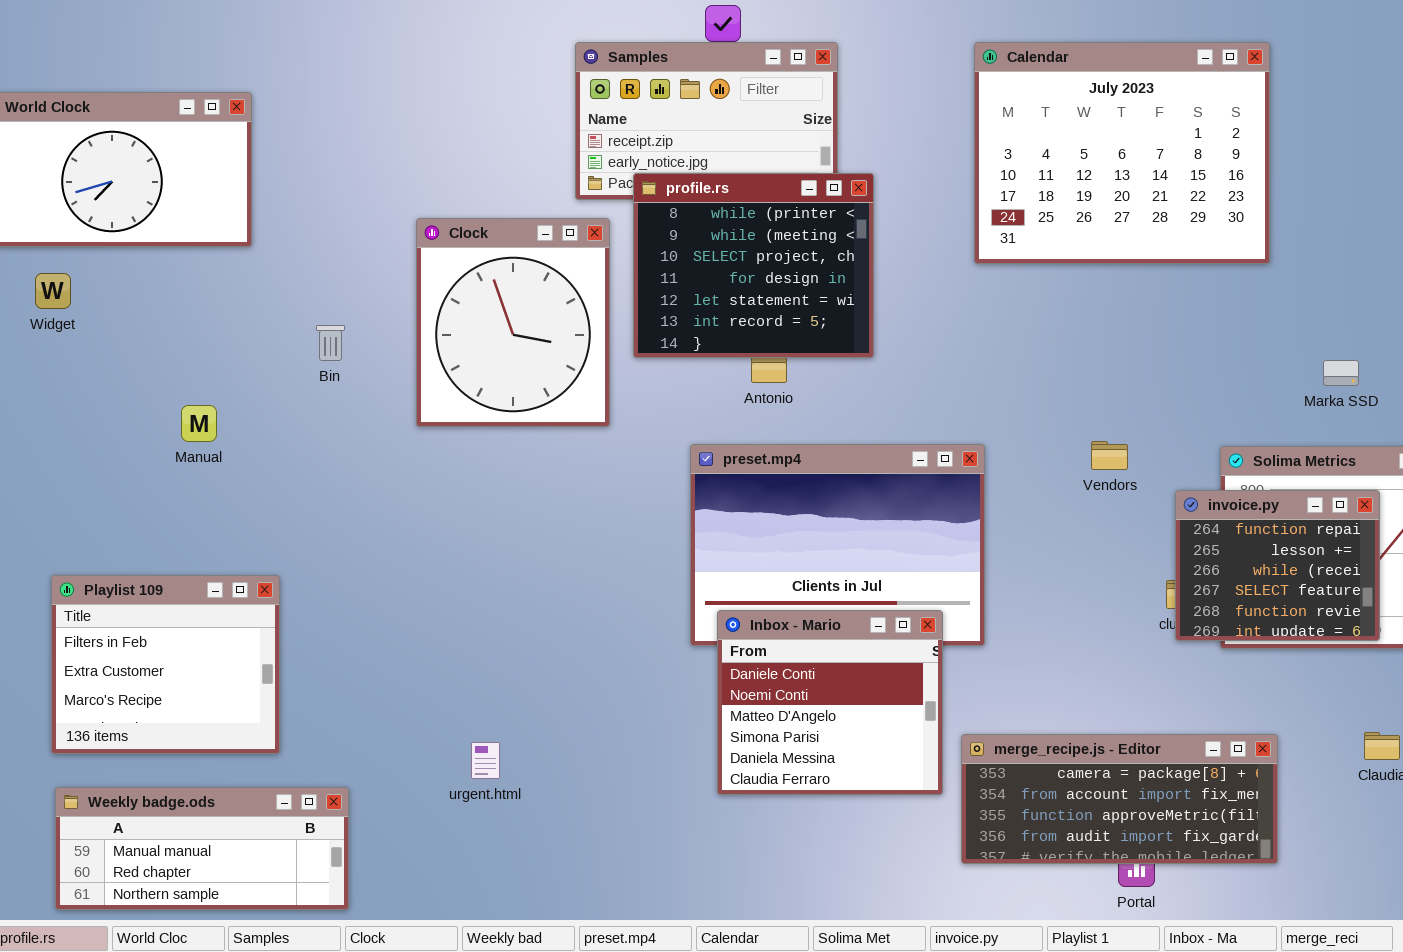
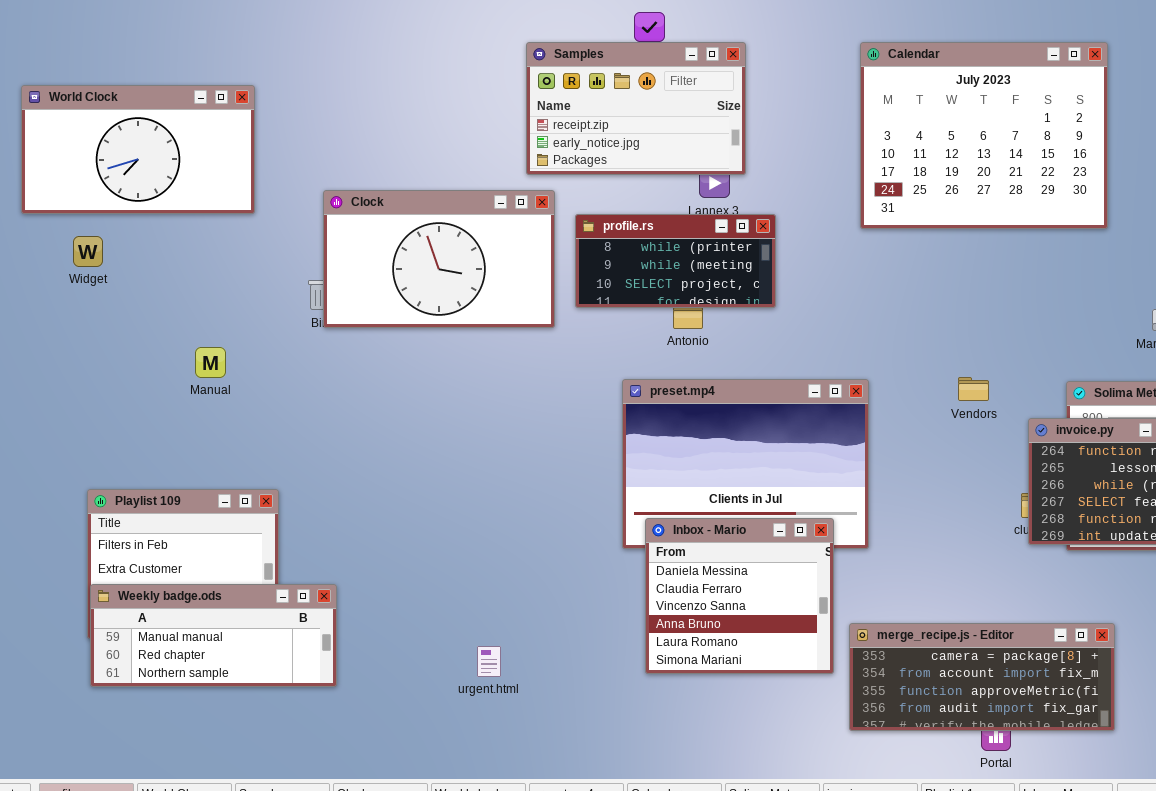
profile.rs: [633,173,874,358] -> [575,214,776,308], resized
Clock: [416,218,610,427] -> [323,190,555,328], resized
Inbox - Mario: [717,610,943,795] -> [645,518,834,674], scrolled down 4 rows
urgent.html: [471,742,500,779] -> [477,646,501,677], moved
Weekly badge.ods: [55,787,349,910] -> [90,584,337,687], moved

